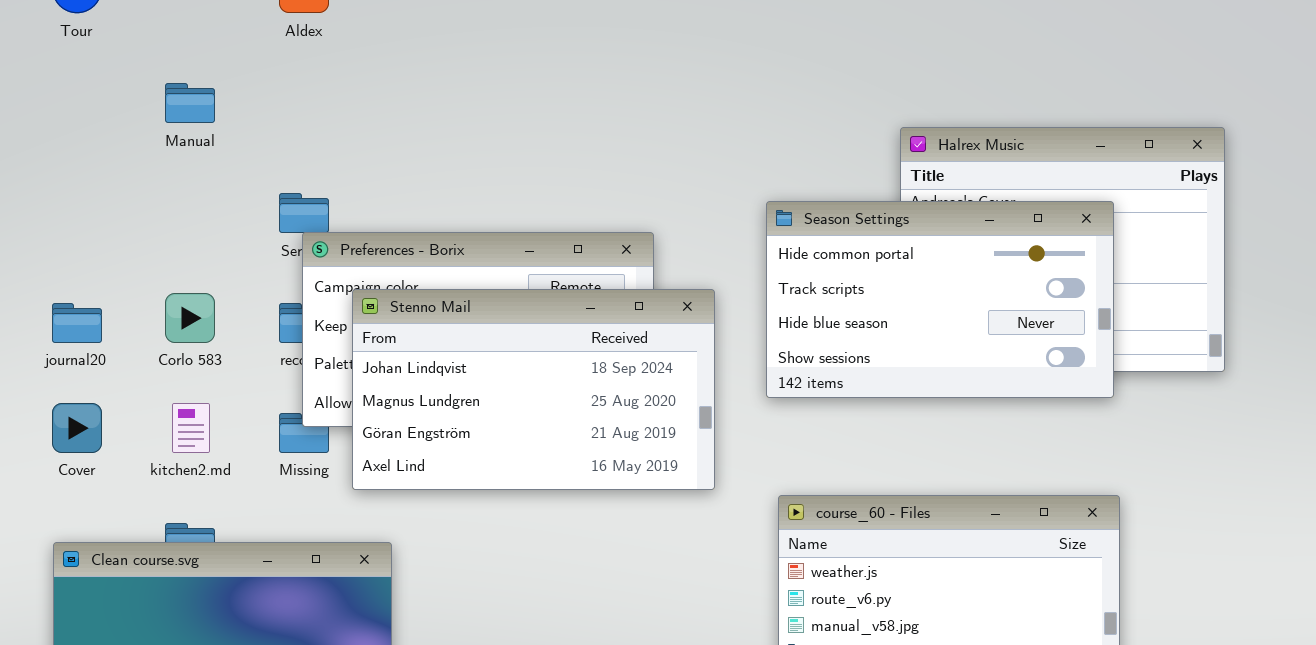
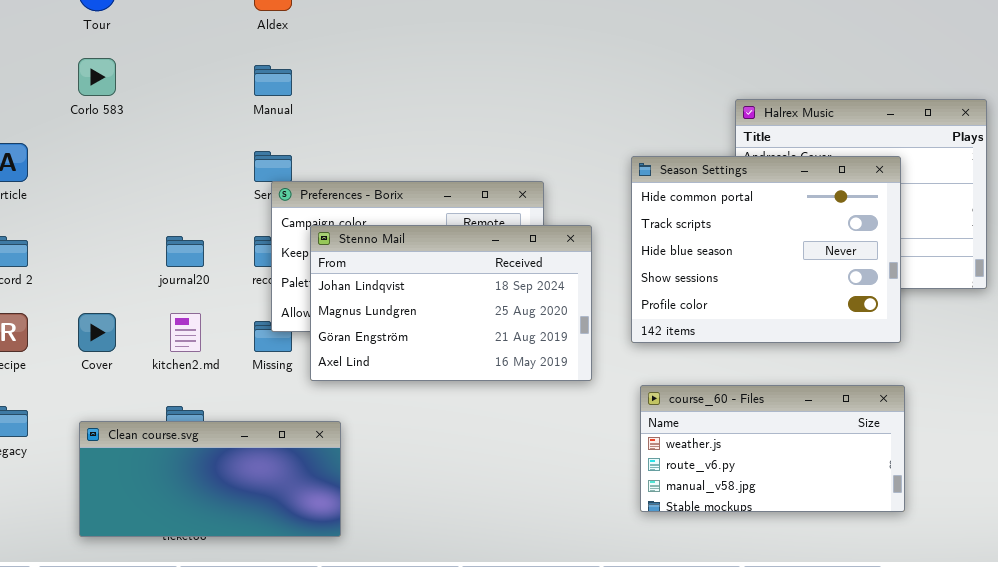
Manual: [165,83,215,123] -> [254,65,292,96], moved
Season Settings: [766,201,1114,398] -> [631,156,901,343], resized
Corlo 583: [165,293,215,343] -> [78,58,116,96], moved
journal20: [52,303,102,343] -> [166,236,204,267], moved

